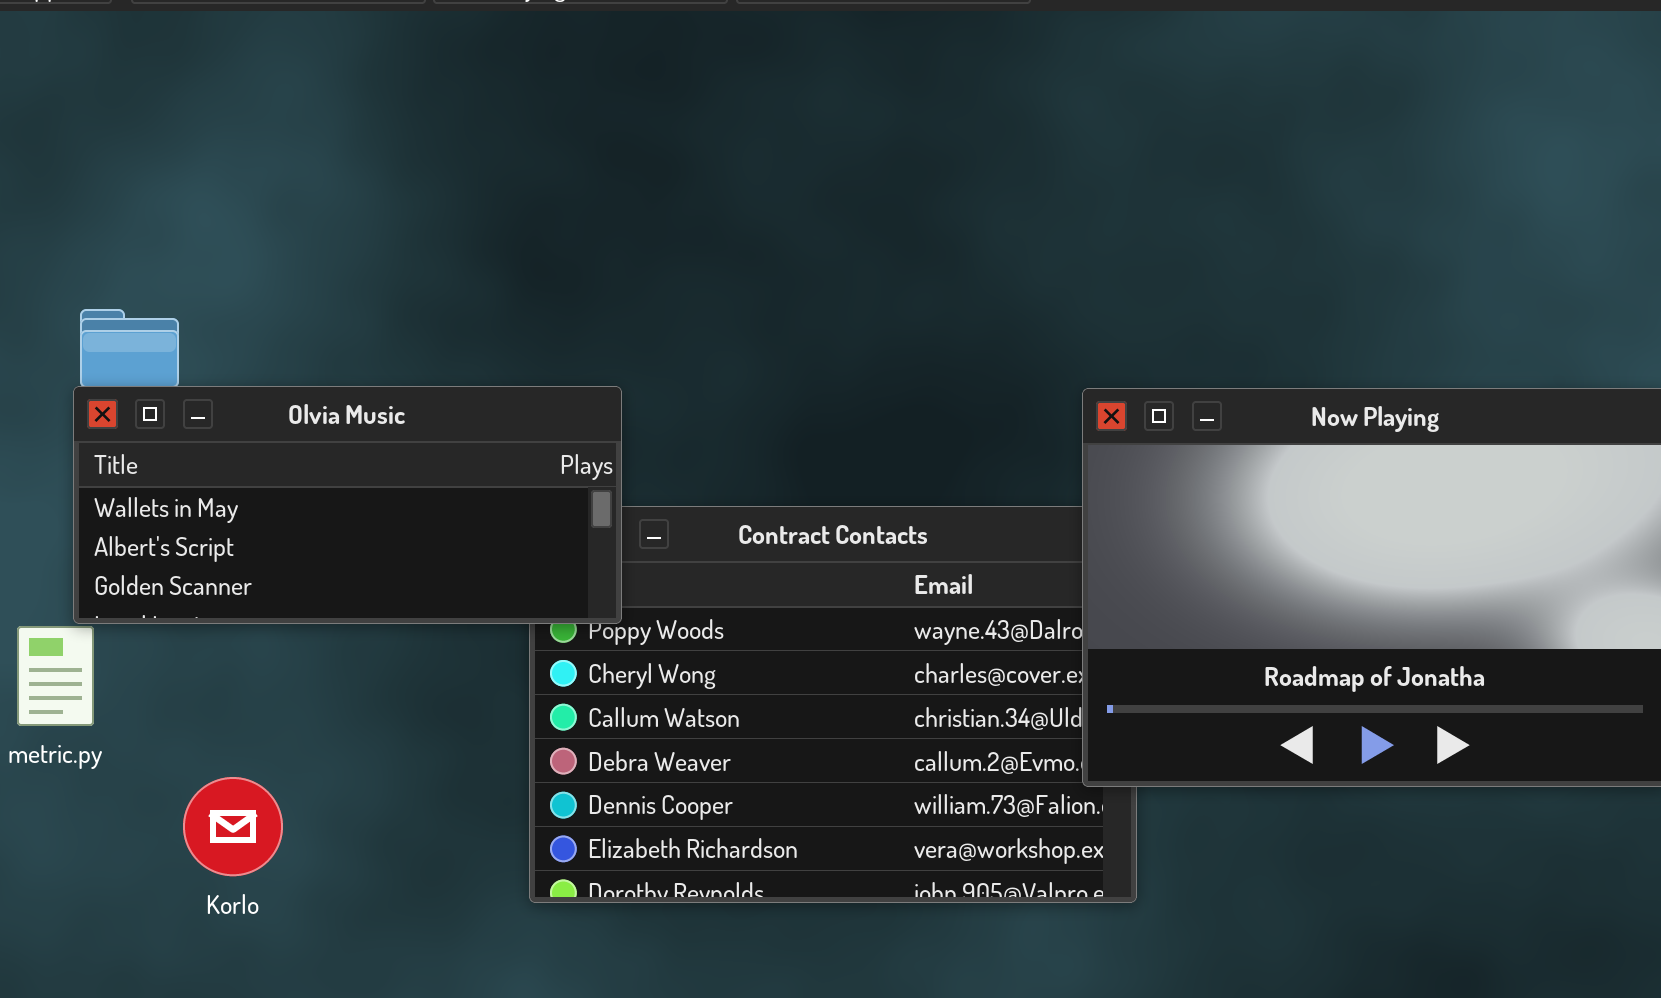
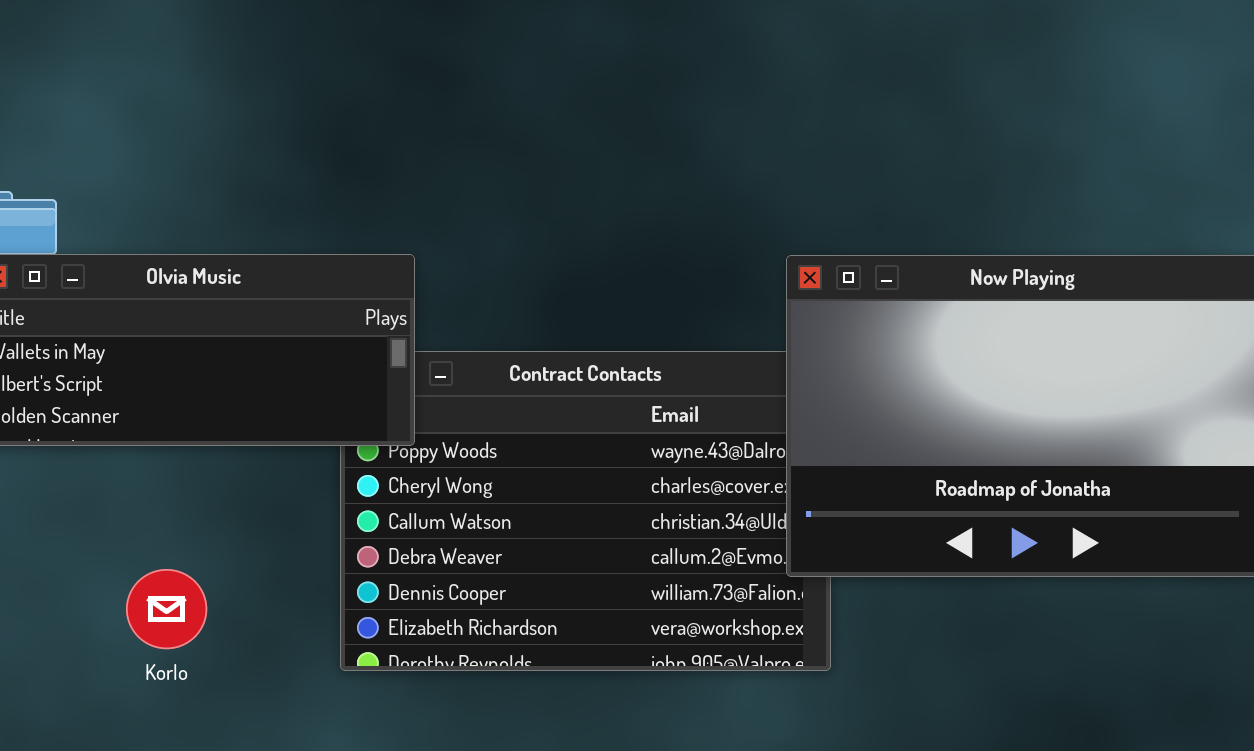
Korlo: [183,777,283,876] -> [126,569,207,649], moved

